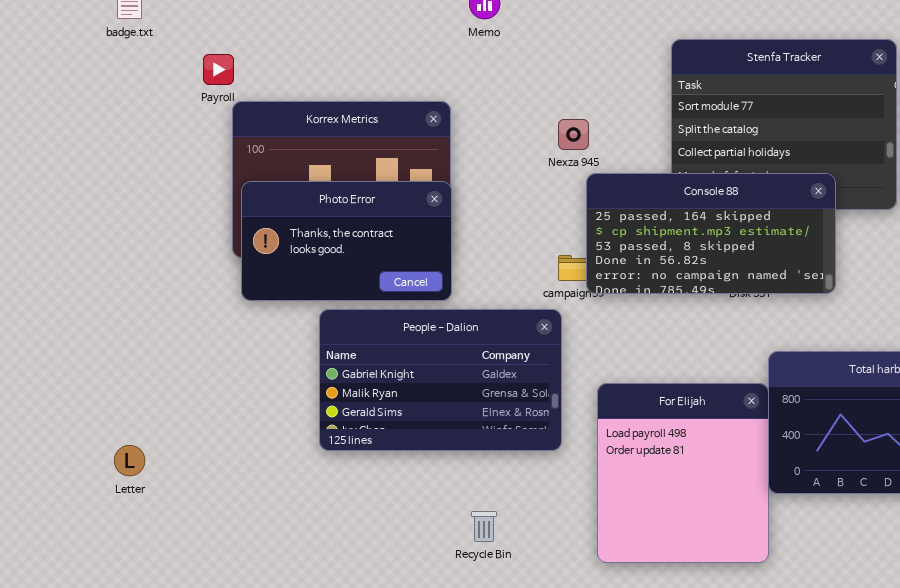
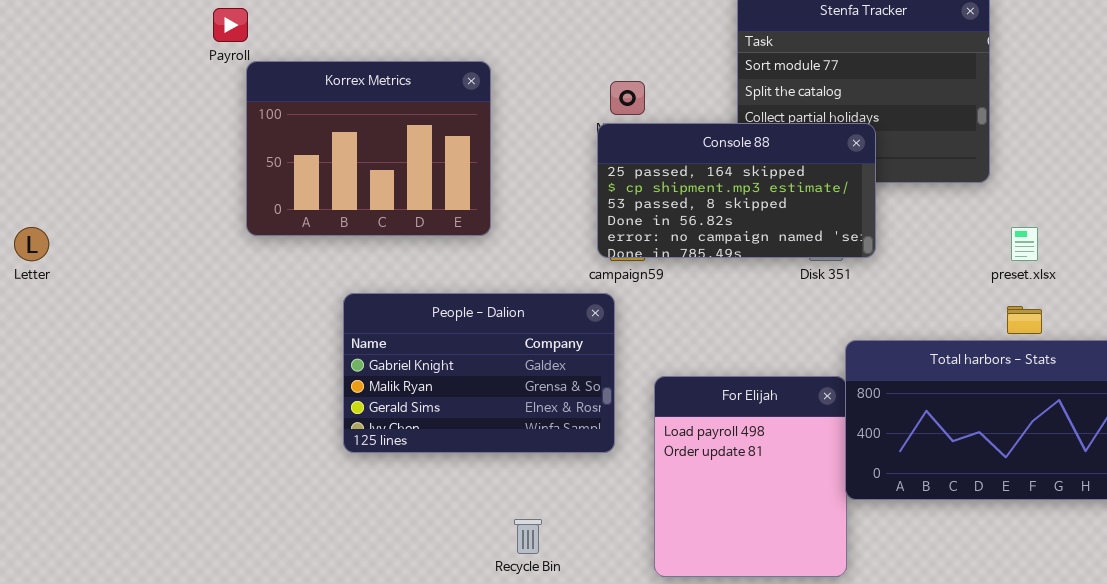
Console 88: [586,173,836,294] -> [597,123,876,258], moved
Photo Error: [241,181,452,301] -> none, closed
Letter: [114,445,145,476] -> [14,227,49,261], moved

